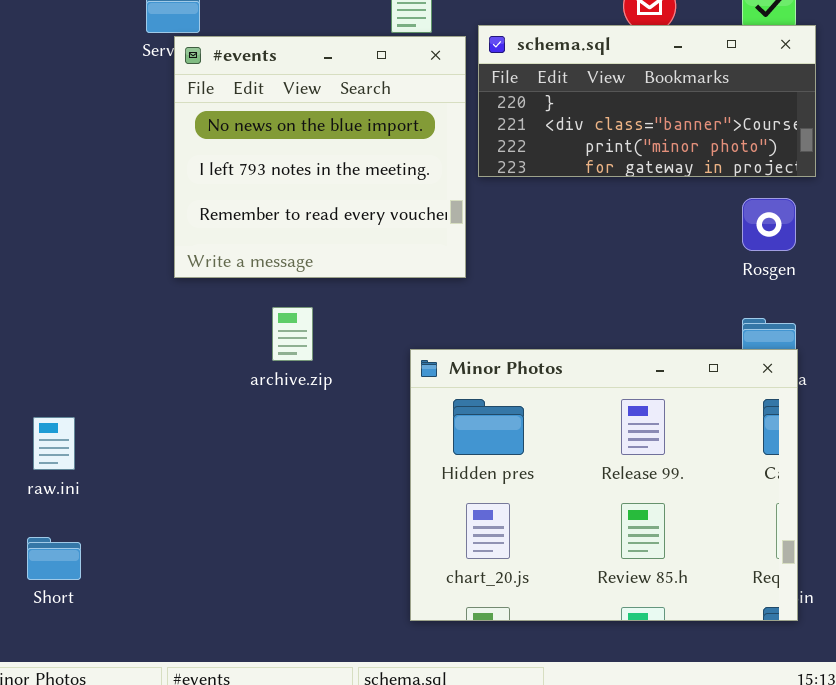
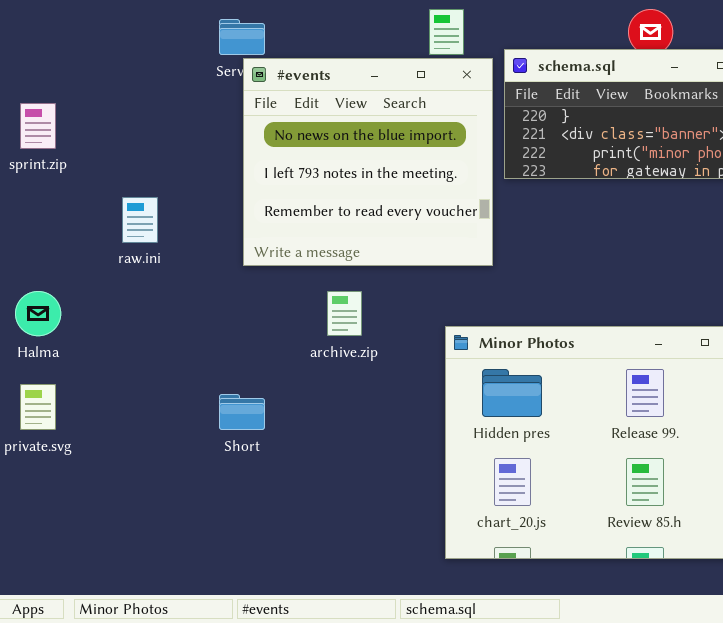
raw.ini: [33,417,75,470] -> [122,197,158,243], moved
Short: [27,537,81,580] -> [219,394,265,430], moved

